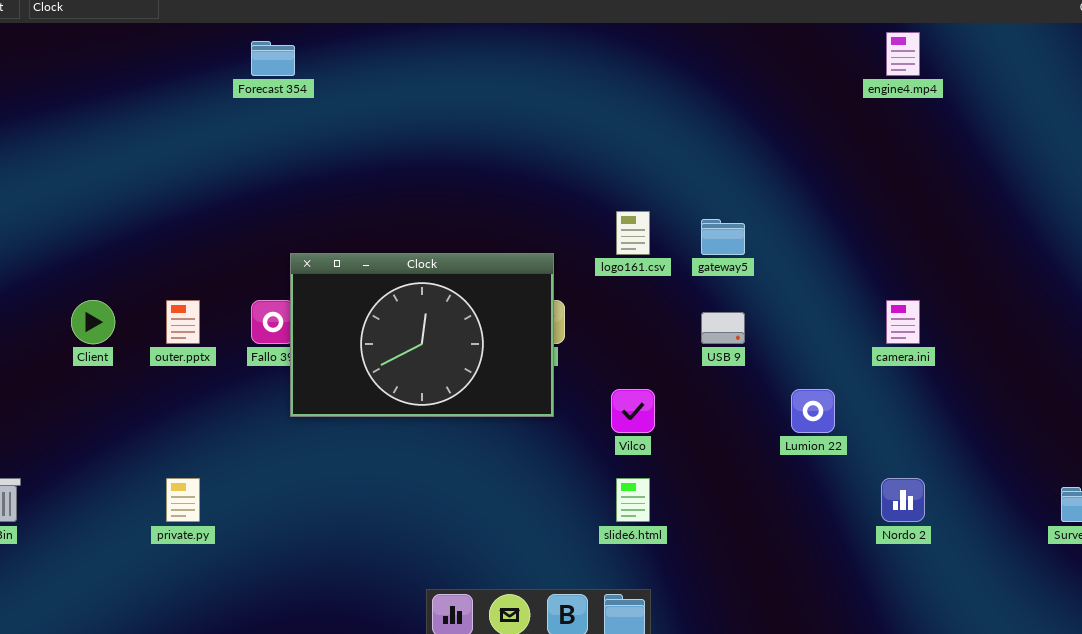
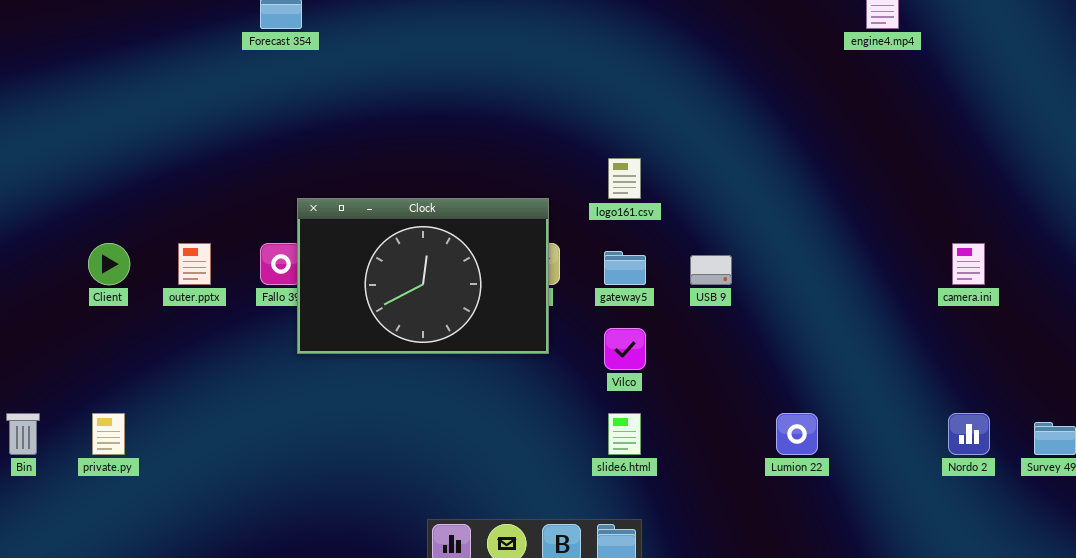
gateway5: [701,219,745,255] -> [604,251,646,285], moved
camera.ini: [886,300,920,344] -> [952,243,985,285], moved
Lumion 22: [791,389,835,433] -> [776,413,818,455], moved
private.py: [166,478,200,522] -> [92,413,125,455], moved
Nordo 2: [881,478,925,522] -> [948,413,990,455], moved

